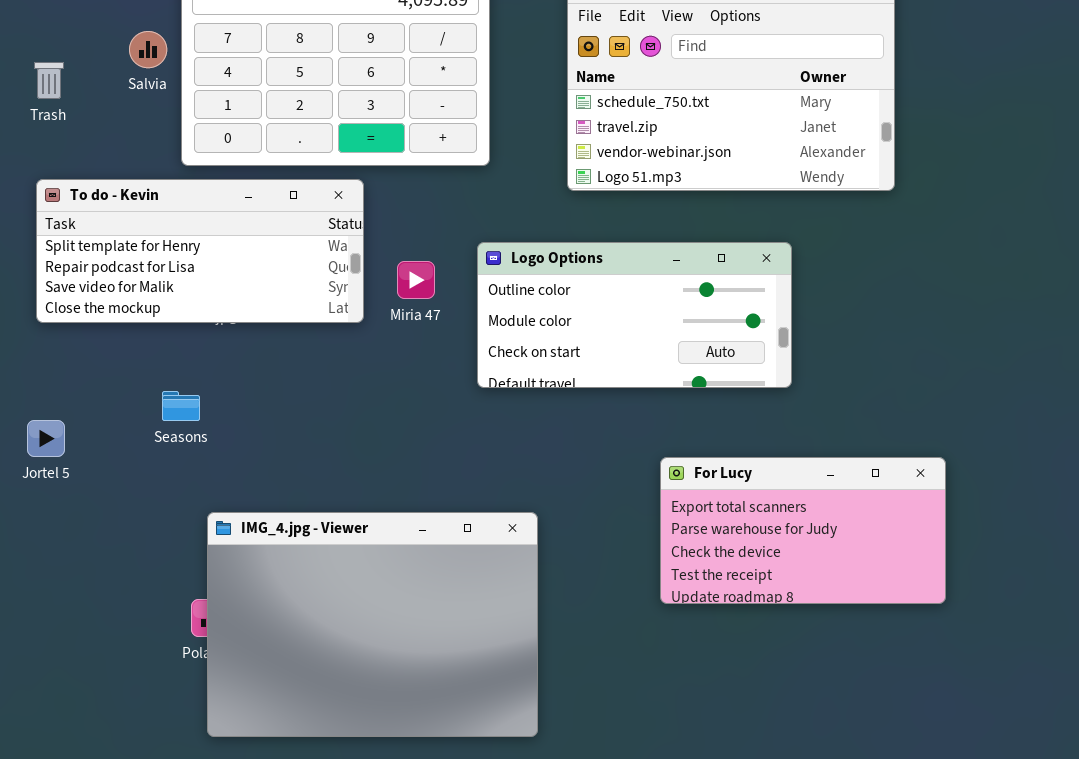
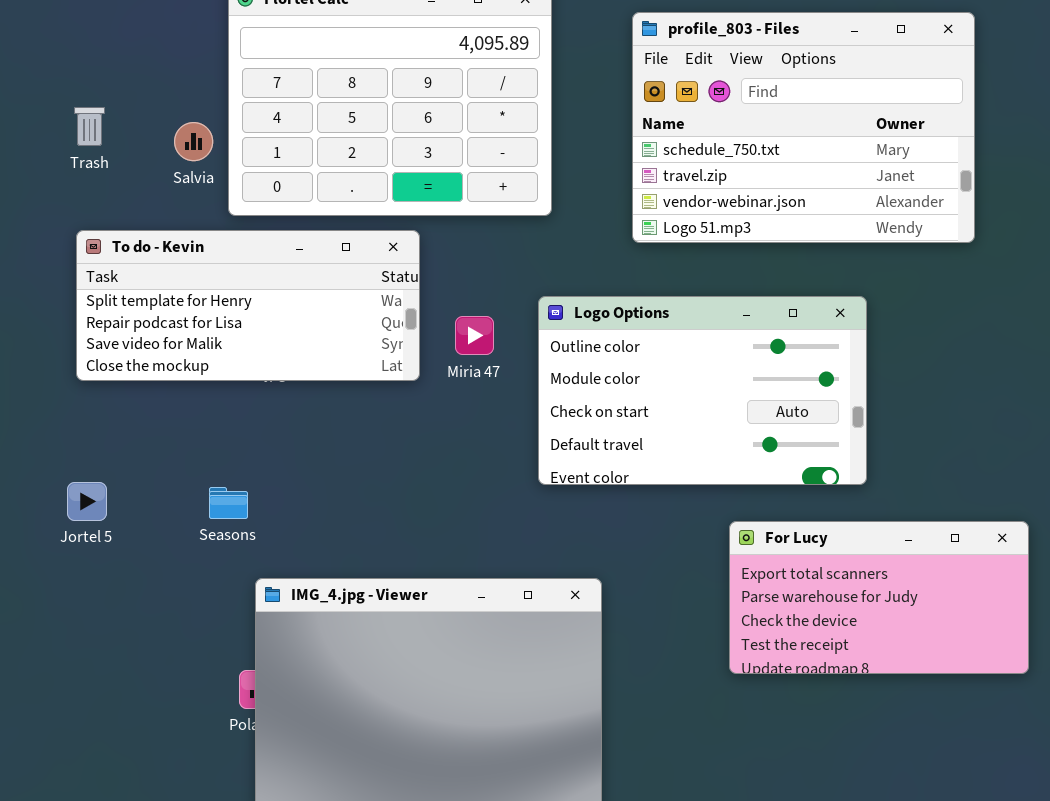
Salvia: [129,31,167,68] -> [174,122,213,161], moved
Logo Options: [477,242,792,388] -> [538,296,867,485], resized
Seasons: [162,391,200,421] -> [209,487,248,519], moved

